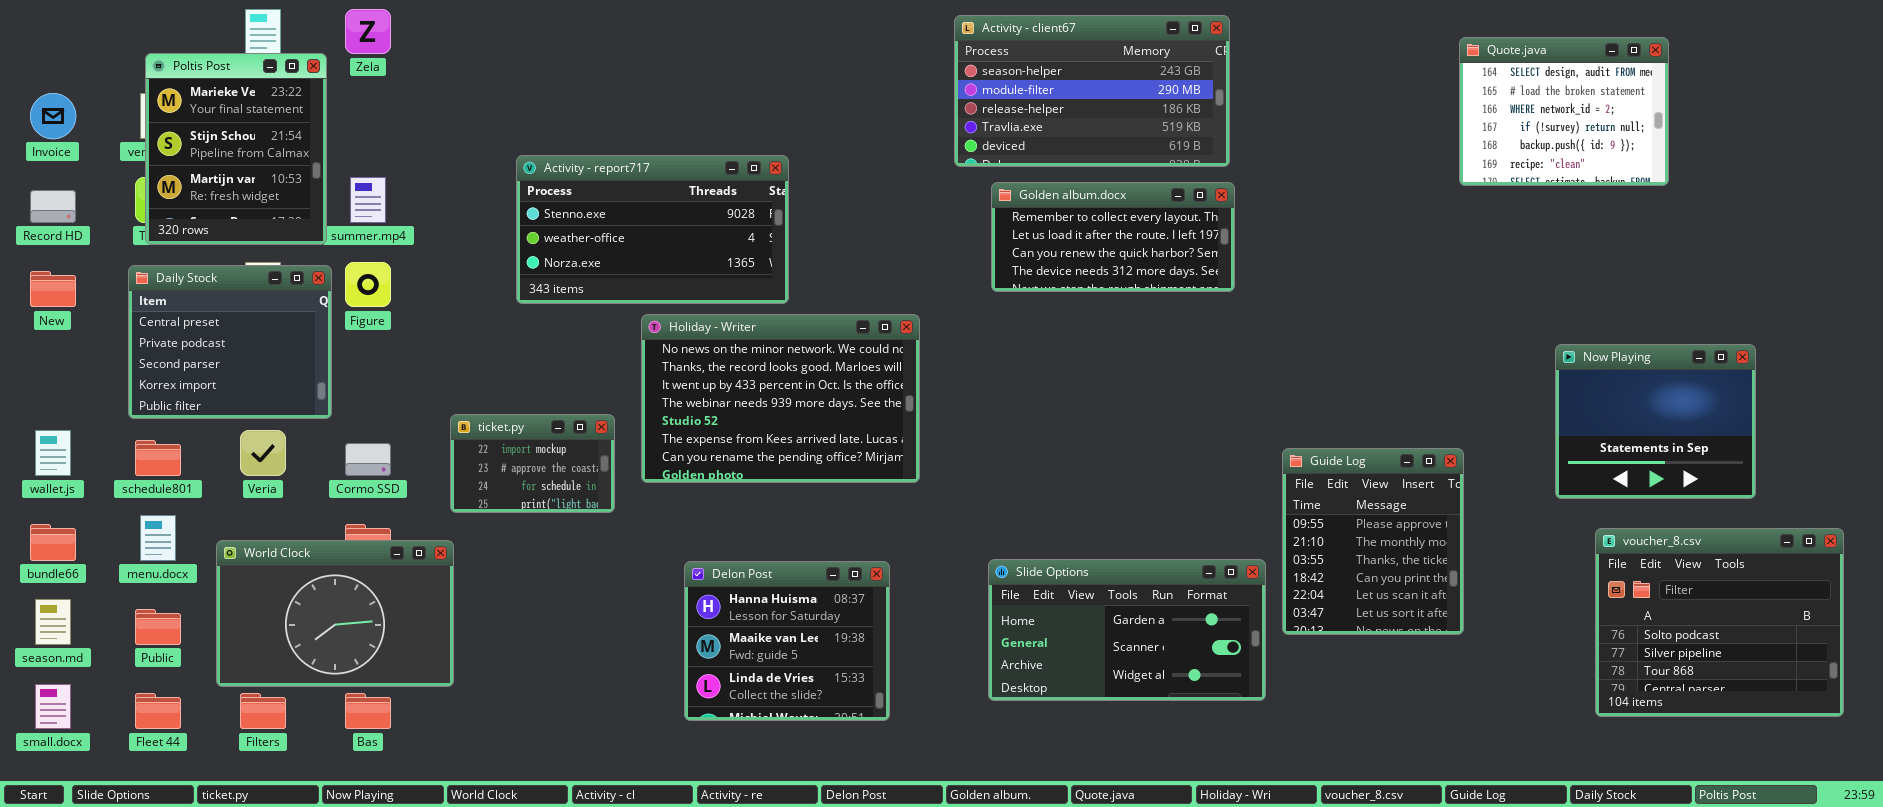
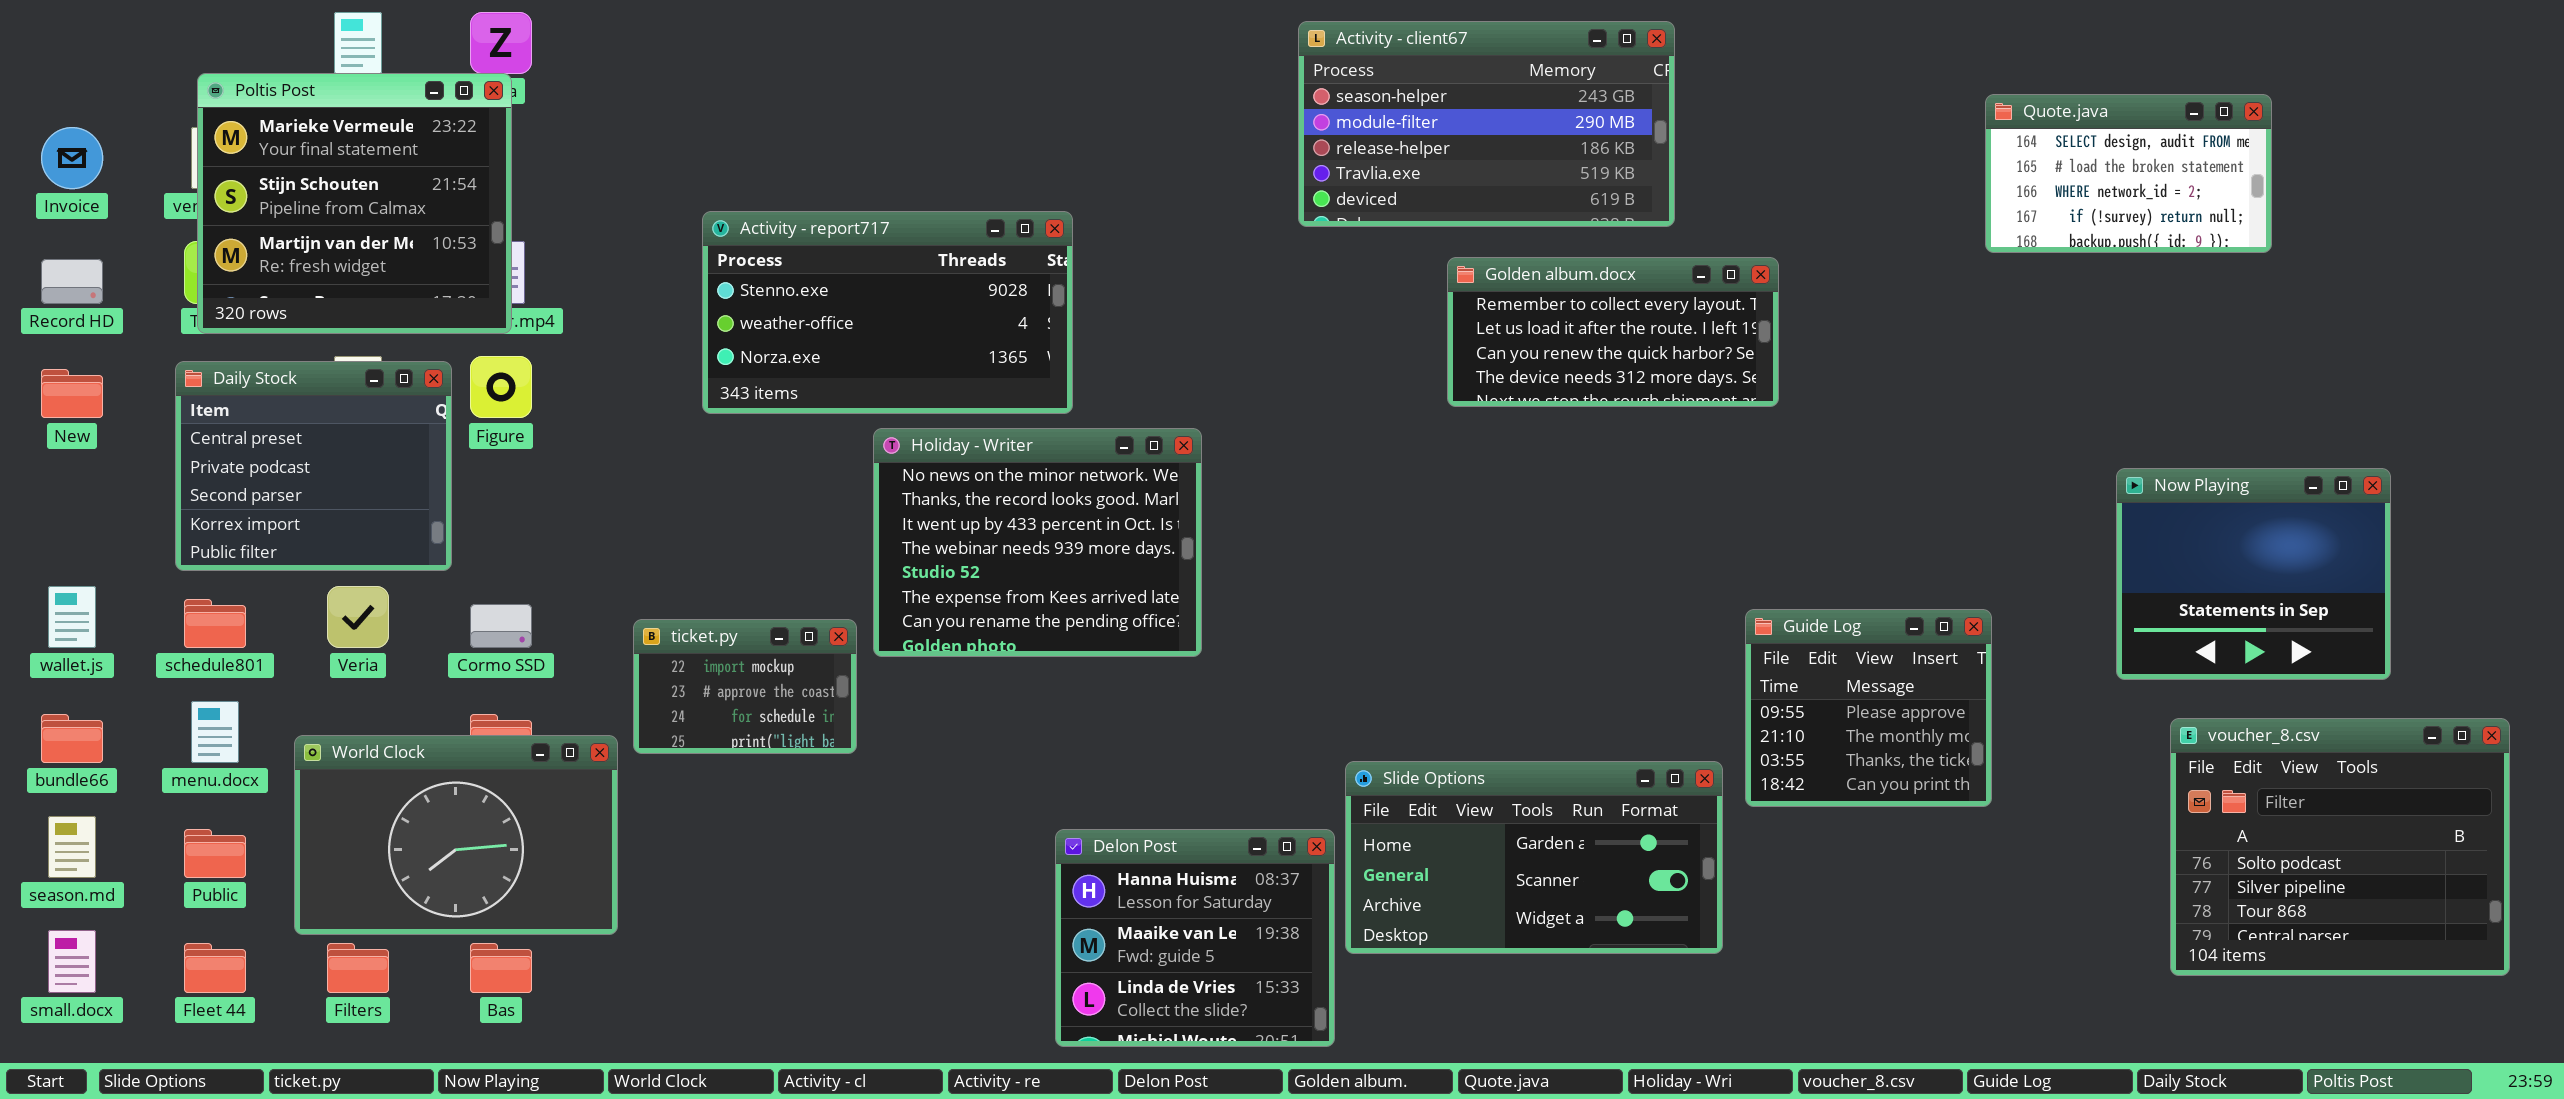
Quote.java: [1459,37,1669,186] -> [1985,94,2272,253], resized
Poltis Post: [145,53,327,245] -> [197,73,512,334], resized
Golden album.docx: [991,182,1235,292] -> [1447,257,1779,407], moved
Holiday - Writer: [641,314,920,483] -> [873,428,1202,657], resized
ticket.py: [450,414,615,513] -> [633,619,857,754], moved
Guide Log: [1282,448,1464,635] -> [1745,609,1992,807], resized
Delon Post: [684,561,890,721] -> [1055,829,1335,1047], moved

